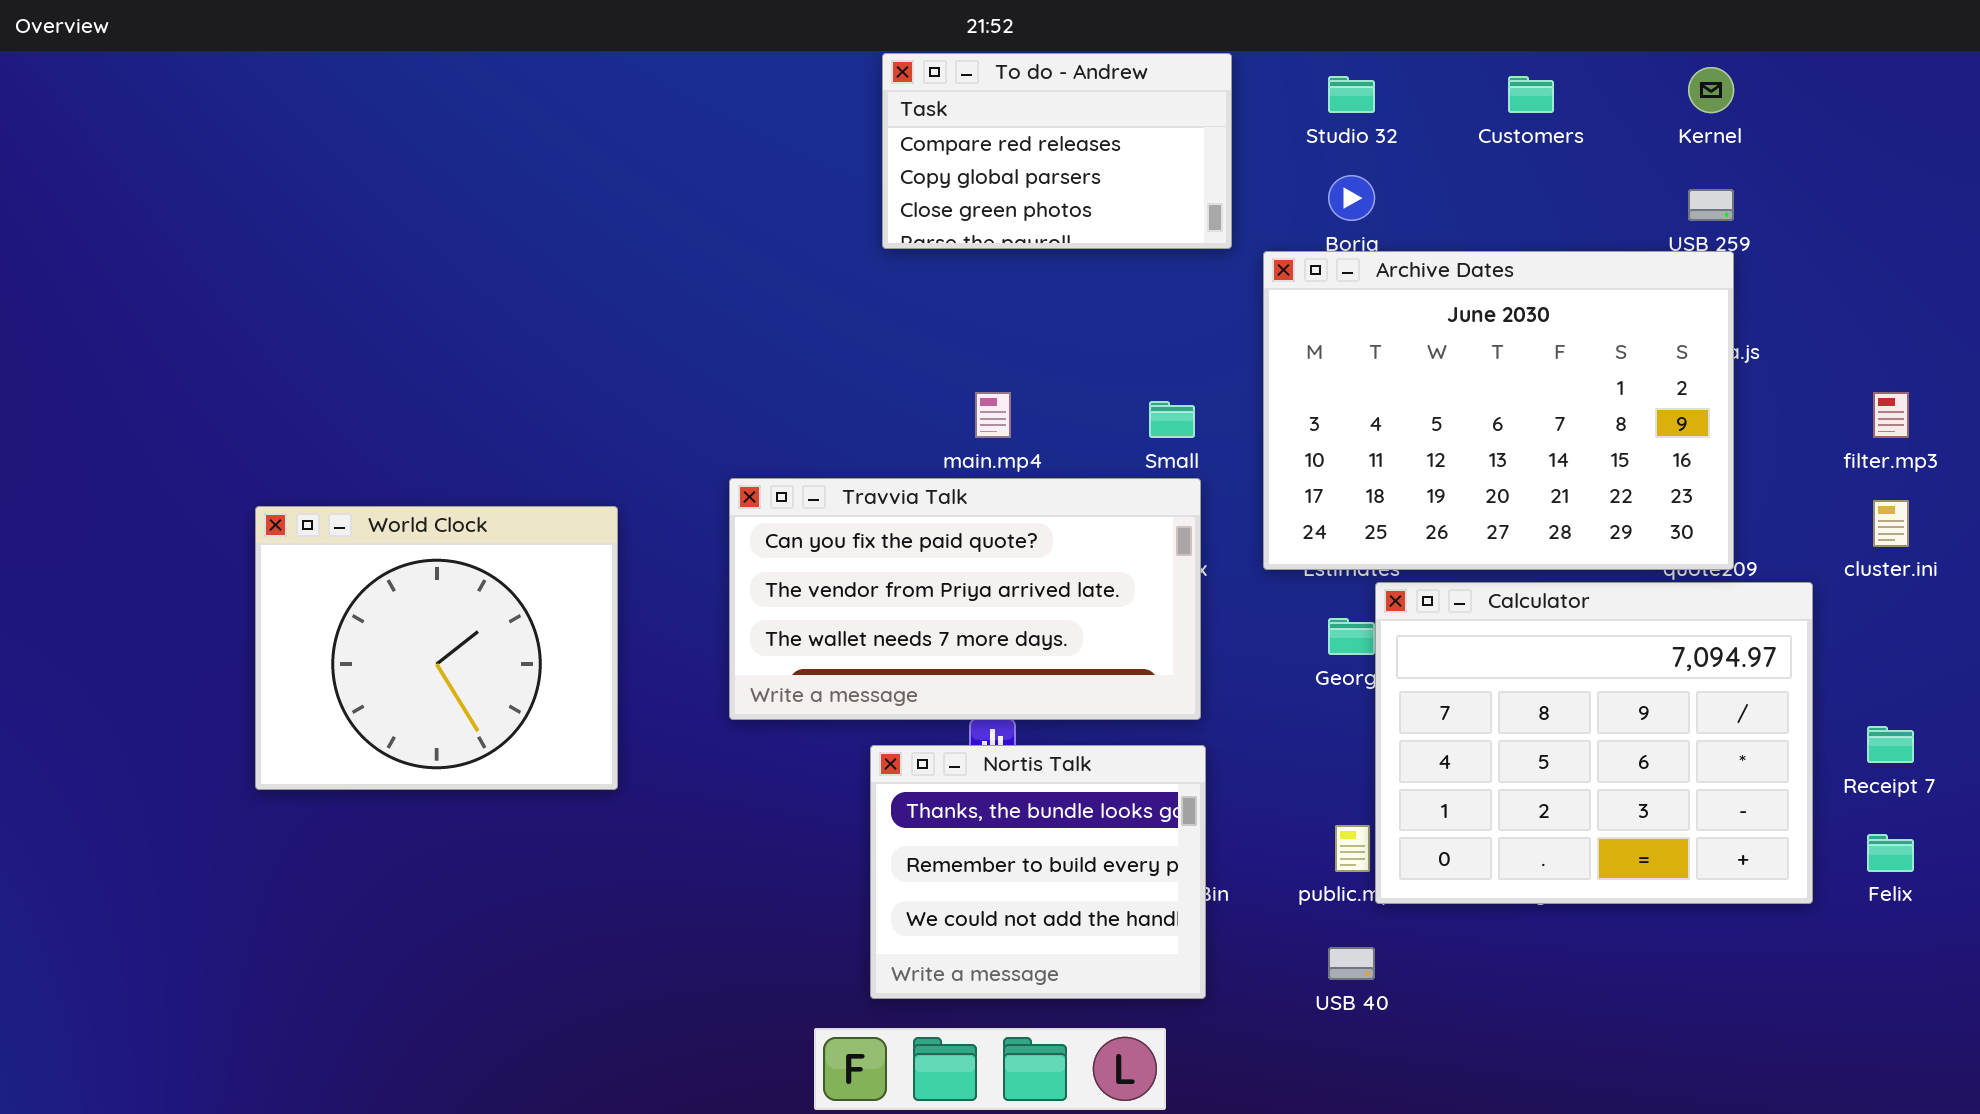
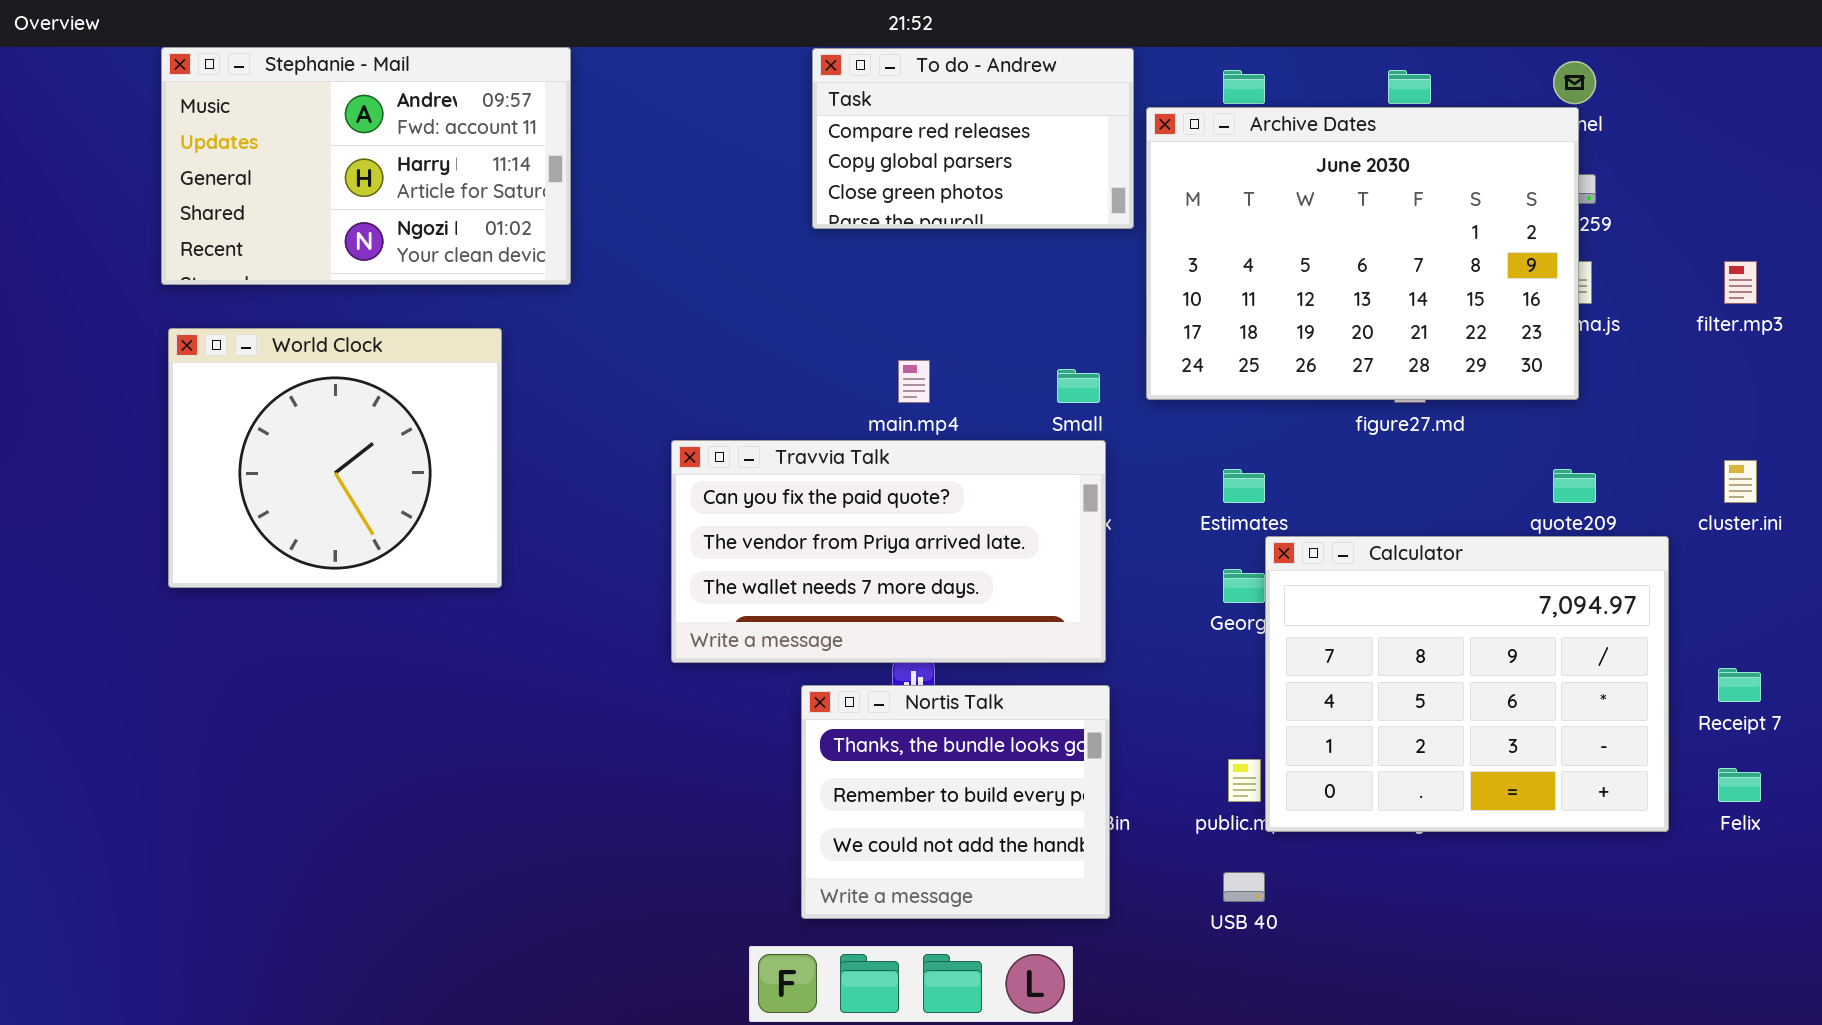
Stephanie - Mail: none -> [161,47,571,285], opened
Archive Dates: [1263,251,1734,570] -> [1146,107,1579,400], moved
filter.mp3: [1873,392,1909,438] -> [1724,261,1757,304], moved
World Clock: [255,506,618,790] -> [168,328,502,588], moved

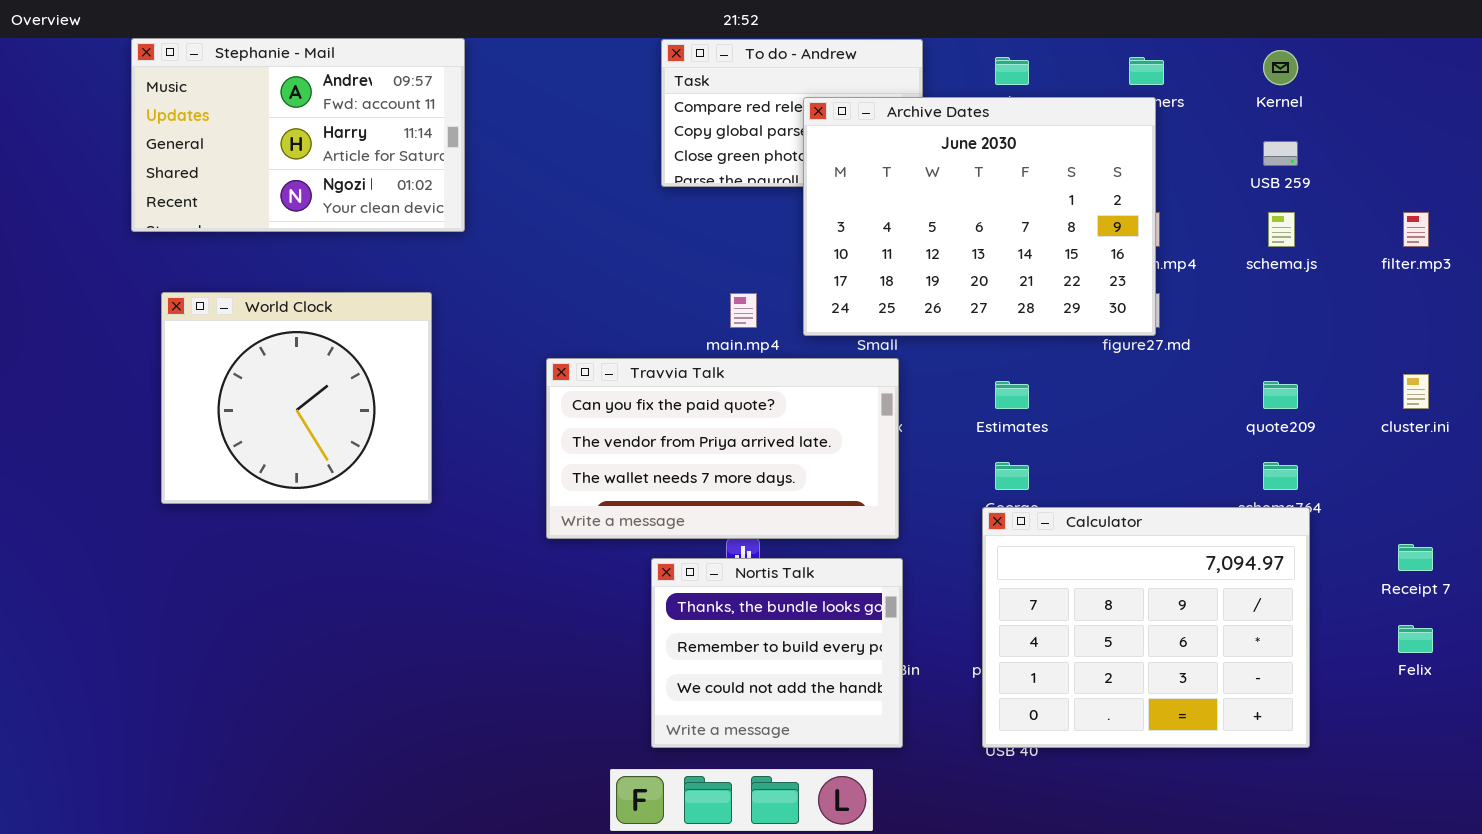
Archive Dates: [1146,107,1579,400] -> [803,97,1156,336], moved
World Clock: [168,328,502,588] -> [161,292,432,504], moved
Calculator: [1265,536,1669,832] -> [982,507,1310,748], moved

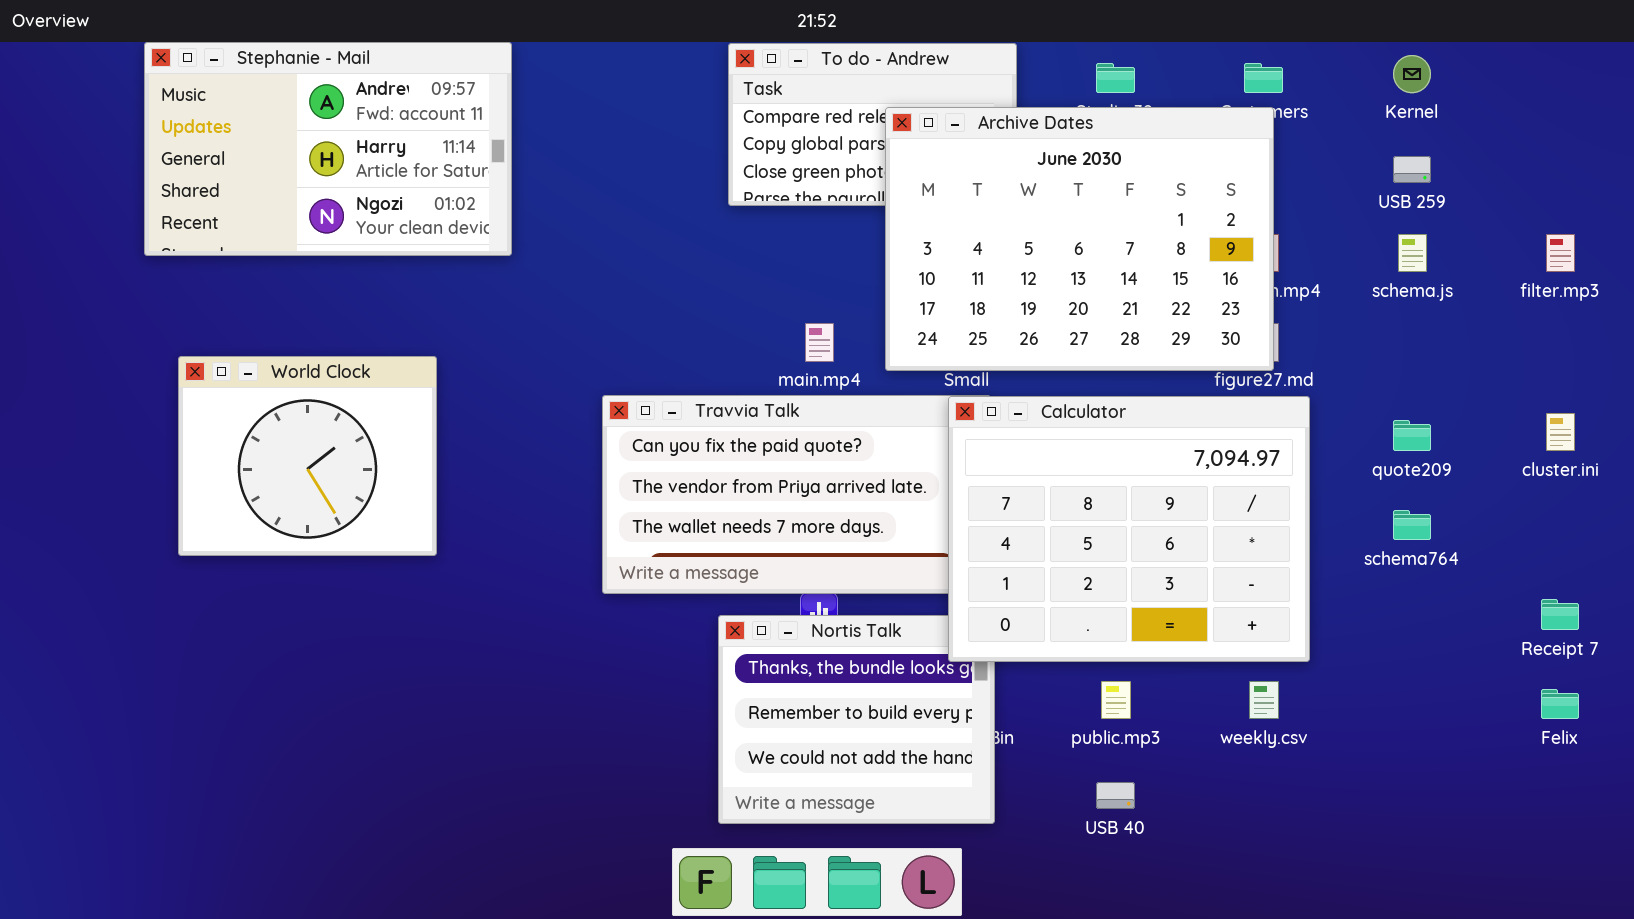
World Clock: [161,292,432,504] -> [178,356,437,556], resized
Calculator: [982,507,1310,748] -> [948,396,1310,662], moved

